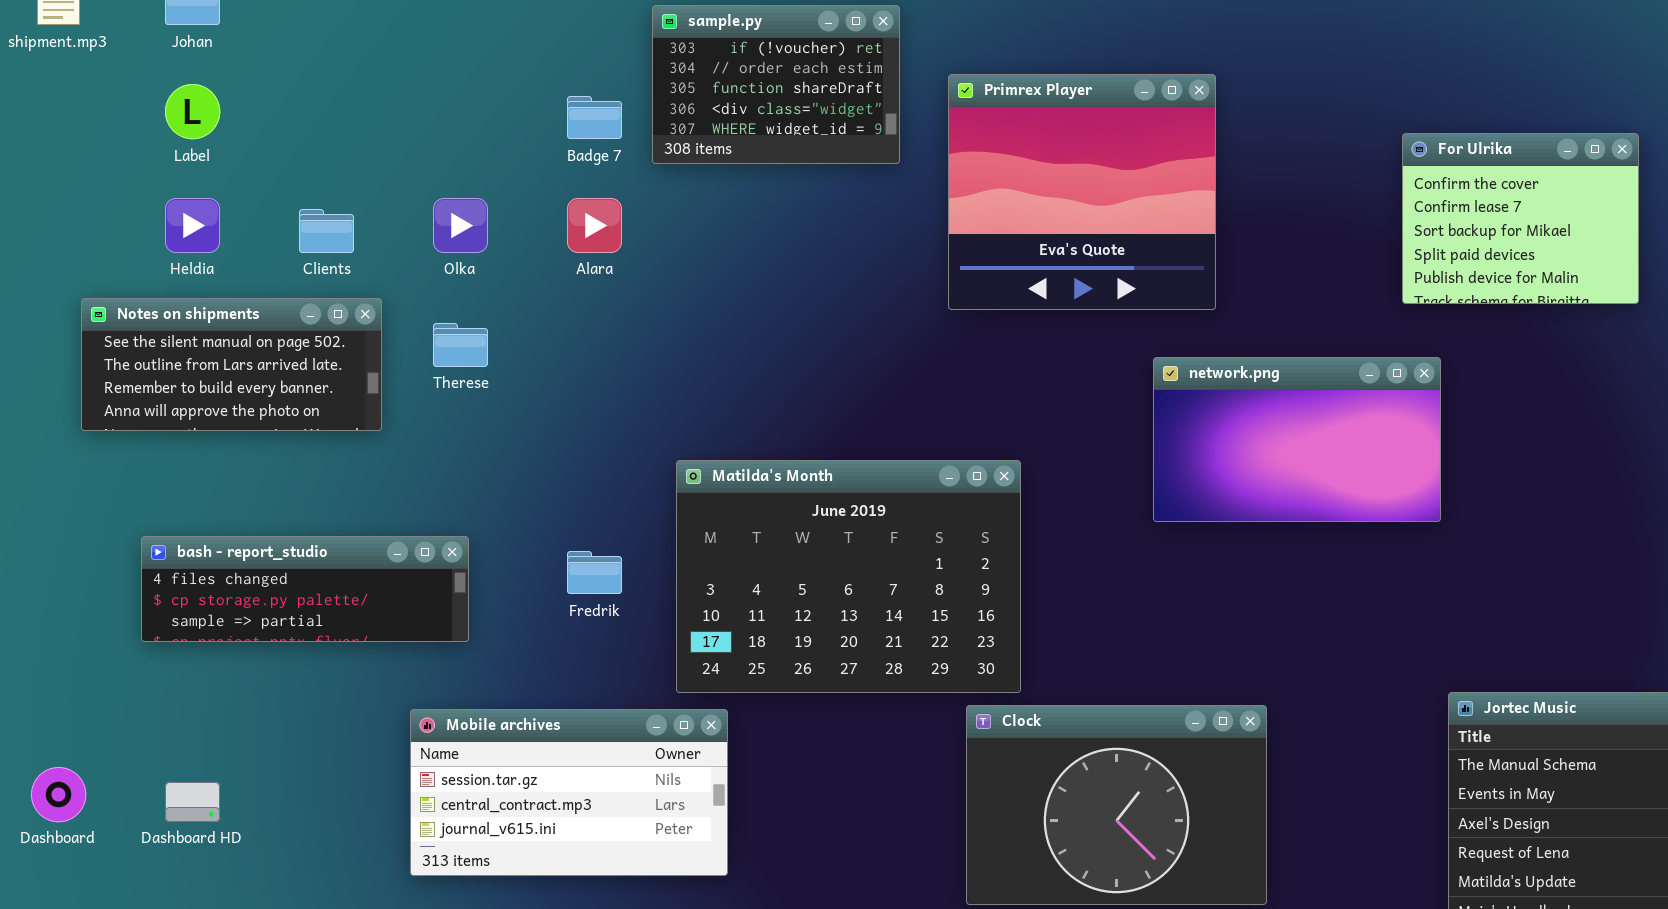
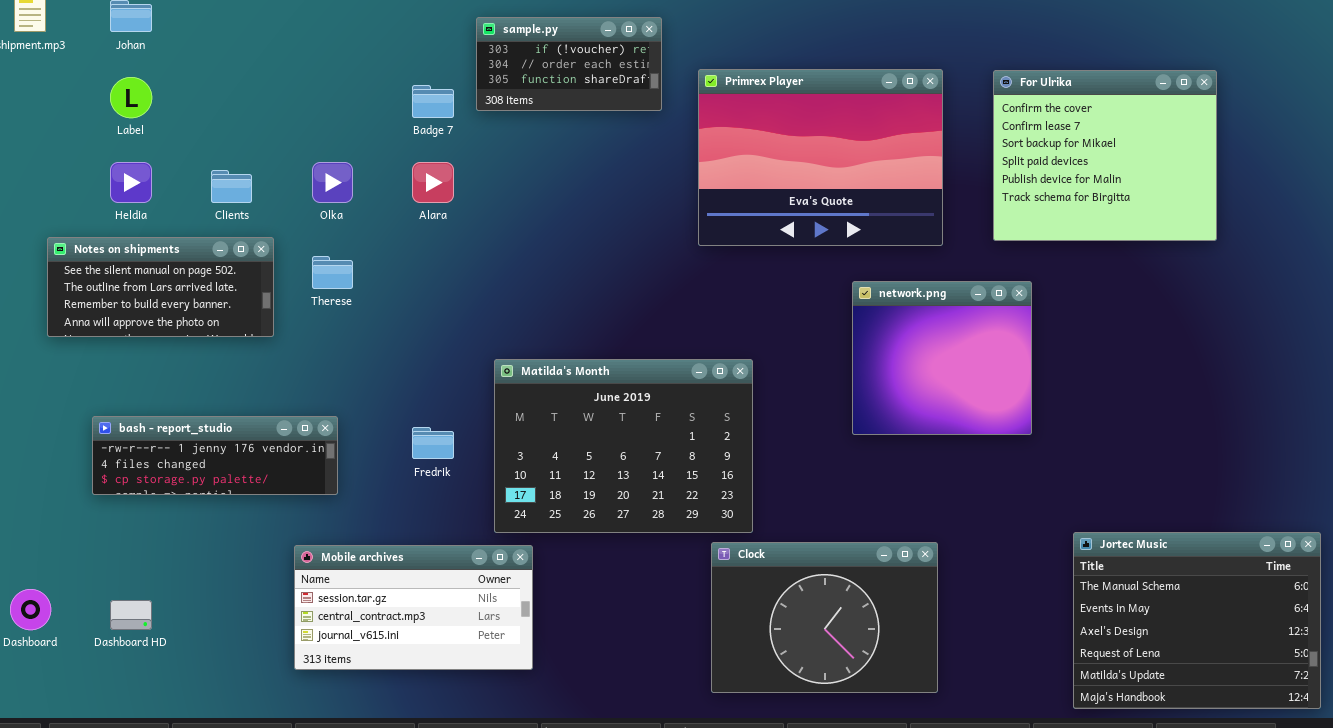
sample.py: [652,5,900,164] -> [476,17,662,111], resized
Primrex Player: [948,74,1216,310] -> [698,69,943,246], resized
For Ulrika: [1402,133,1639,304] -> [993,70,1217,241], resized
network.png: [1153,357,1441,522] -> [852,281,1032,435], resized
bash - report_studio: [141,536,469,642] -> [92,416,338,495], scrolled up 1 row

